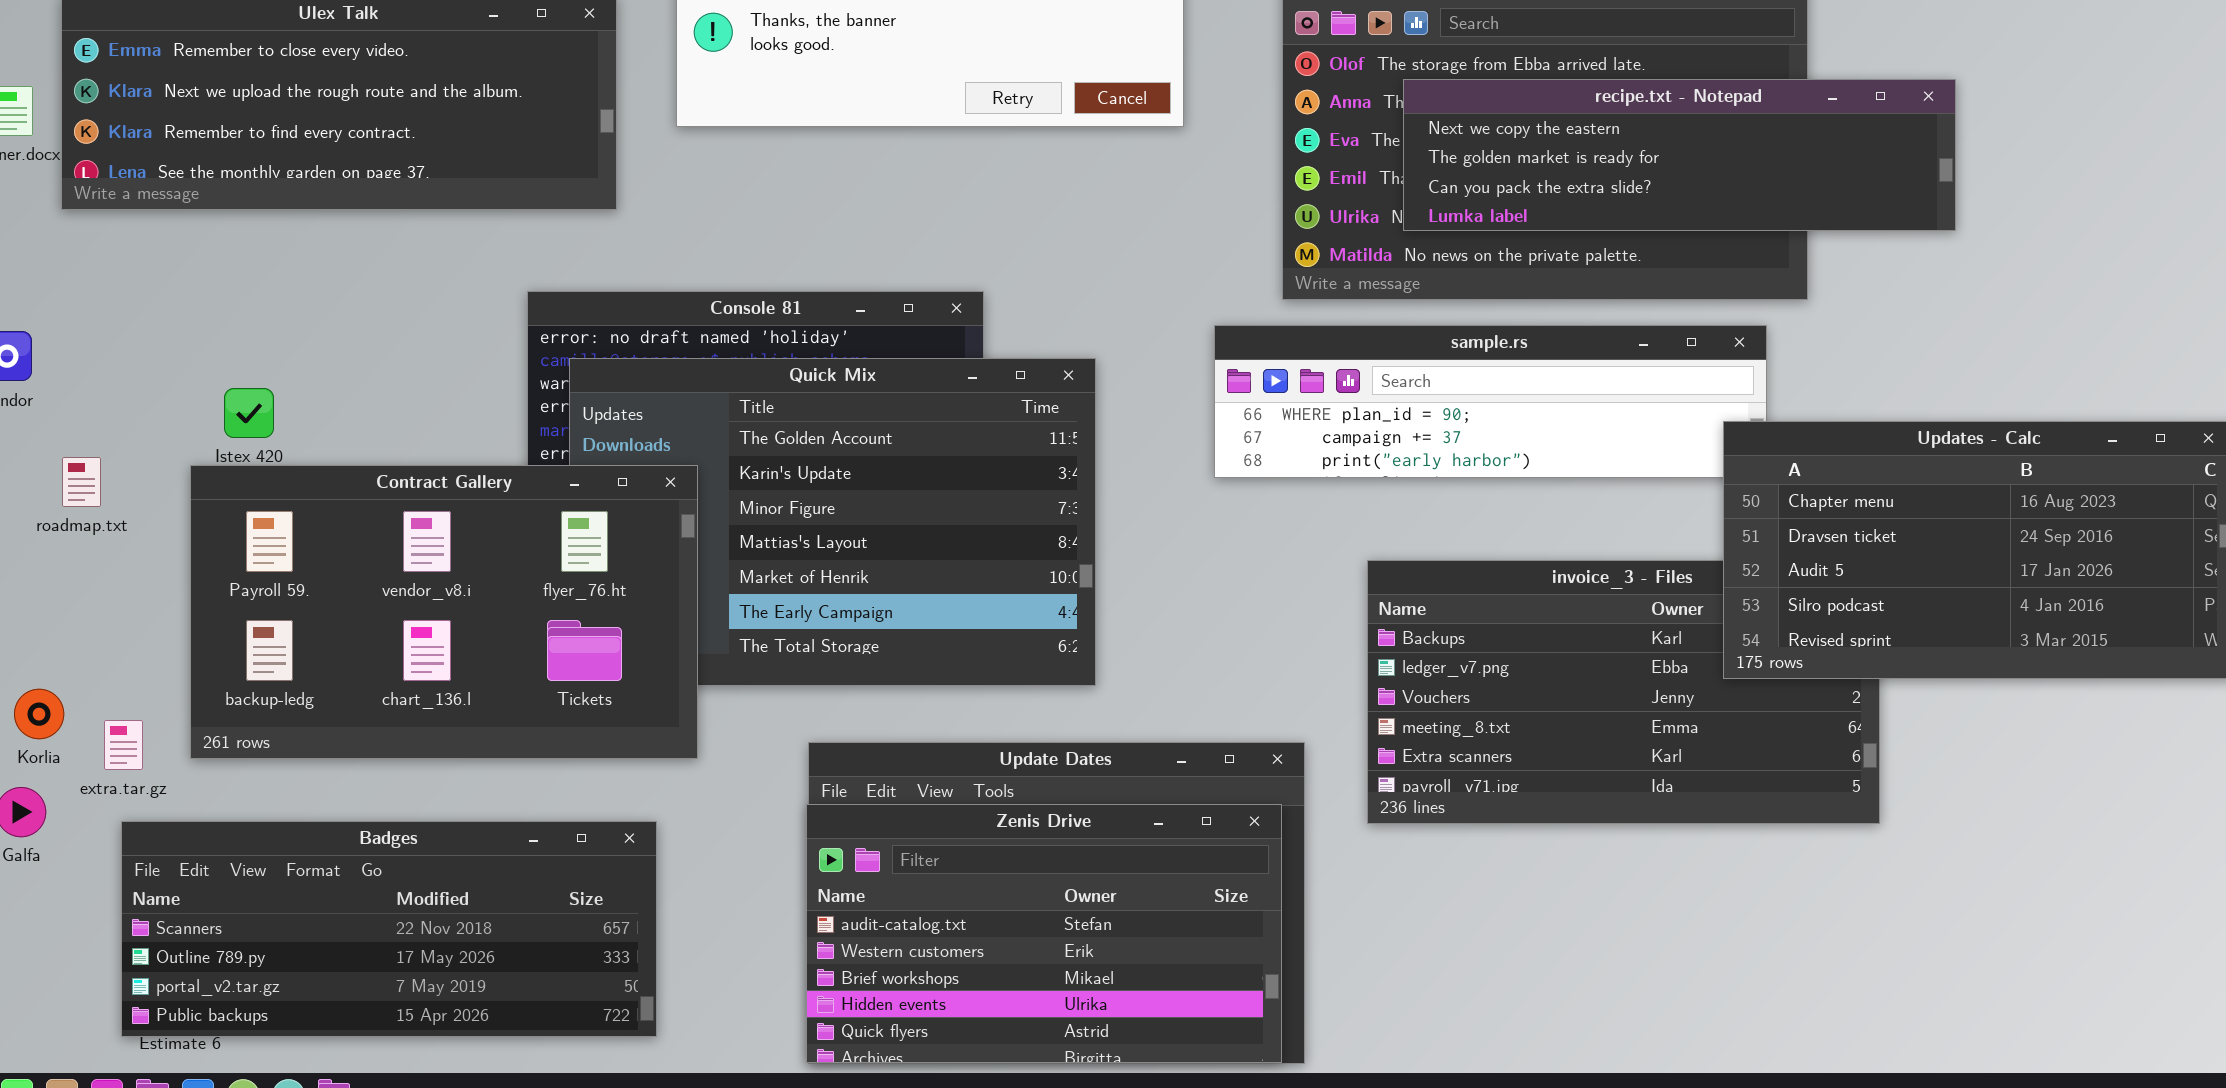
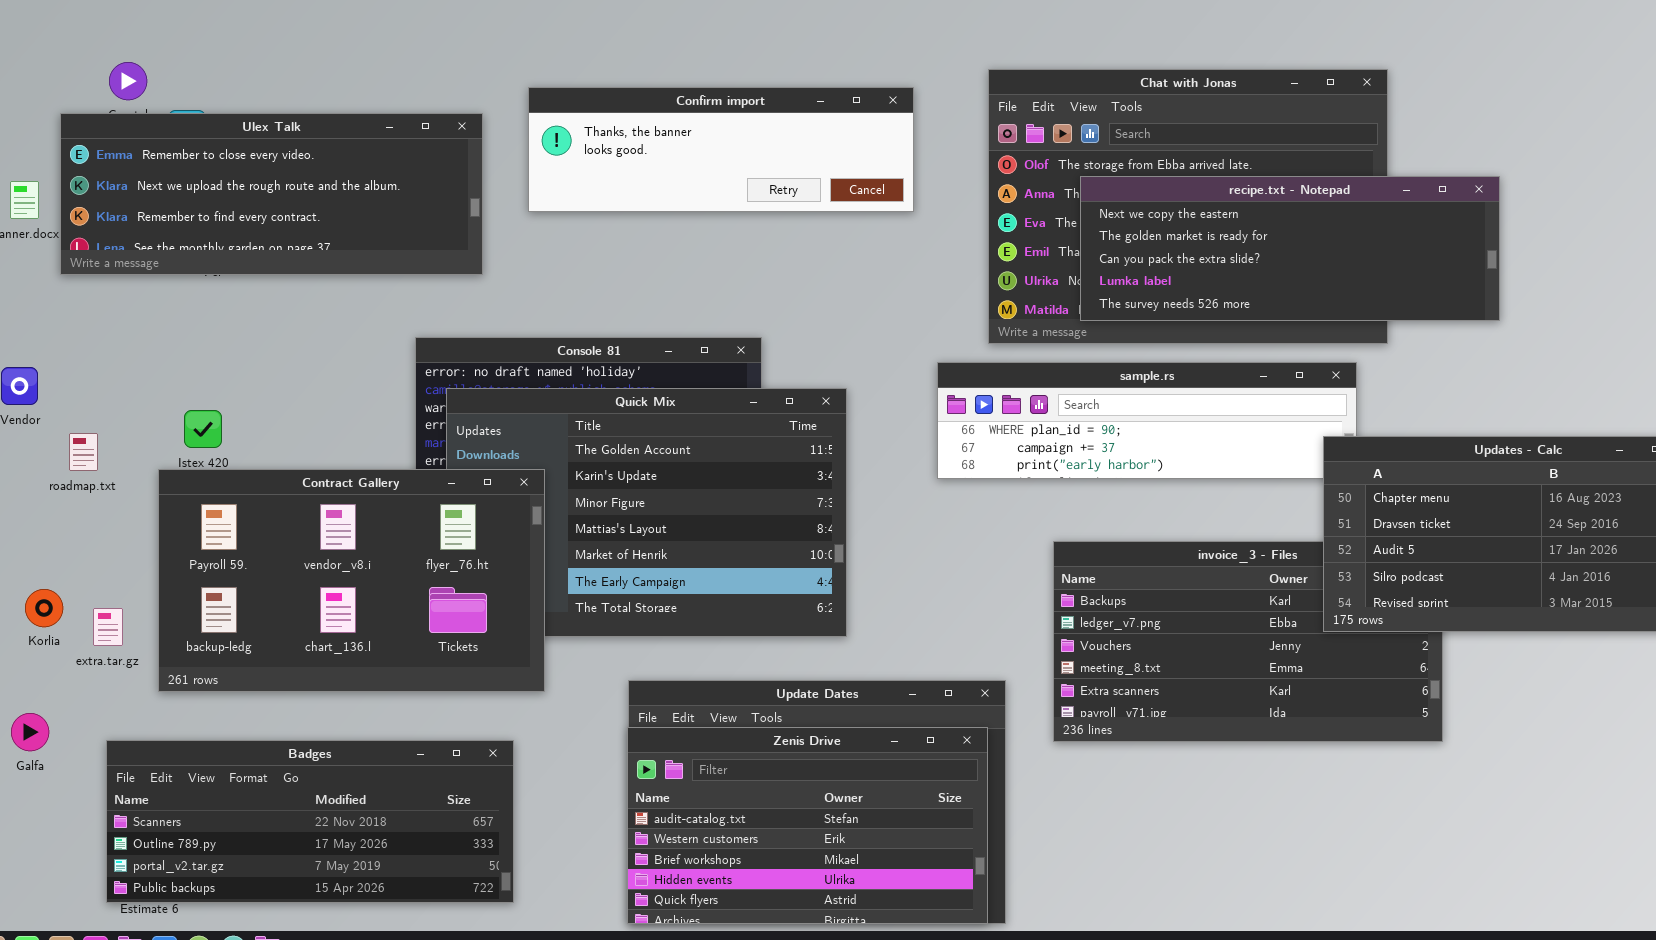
recipe.txt - Notepad: [1403,79,1956,231] -> [1080,176,1500,321], resized
roadmap.txt: [62,457,101,507] -> [69,433,98,471], moved
Korlia: [14,689,64,739] -> [25,589,63,627], moved
extra.tar.gz: [104,720,143,770] -> [93,608,123,646], moved

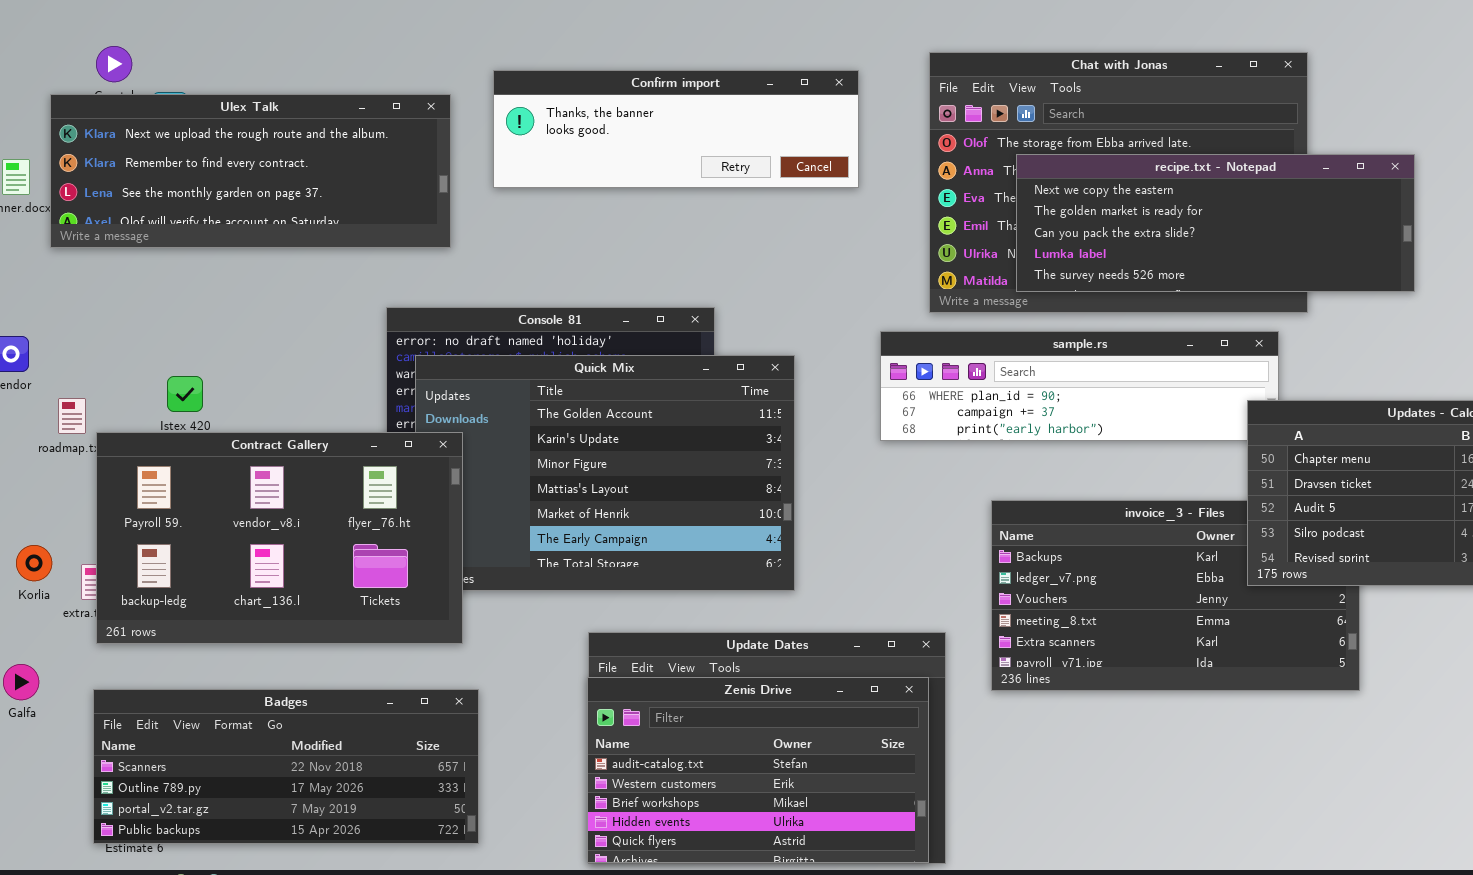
Ulex Talk: [60,113,483,275] -> [50,94,451,248], scrolled down 1 row
Contract Gallery: [158,469,545,692] -> [96,432,463,644], moved

